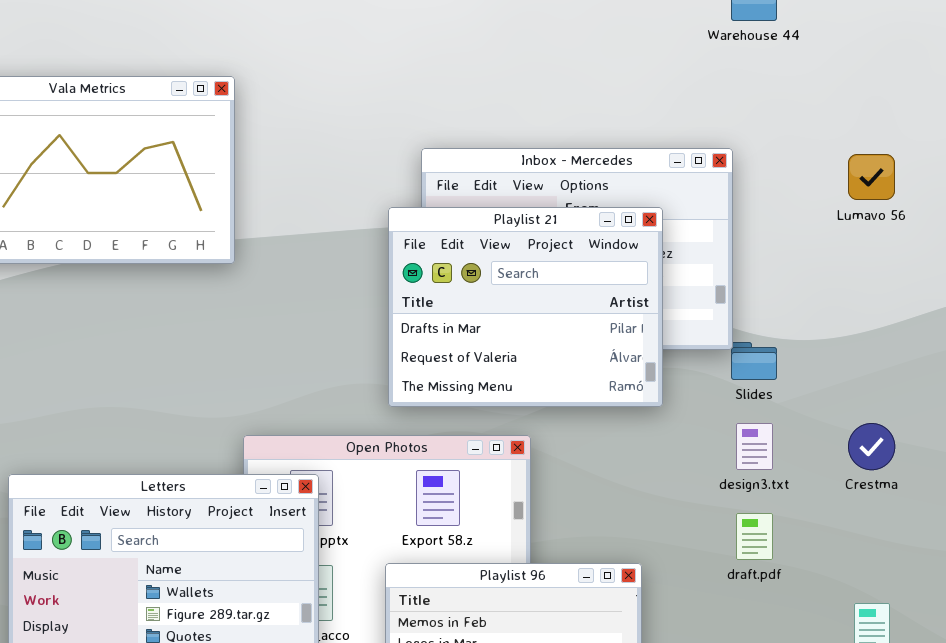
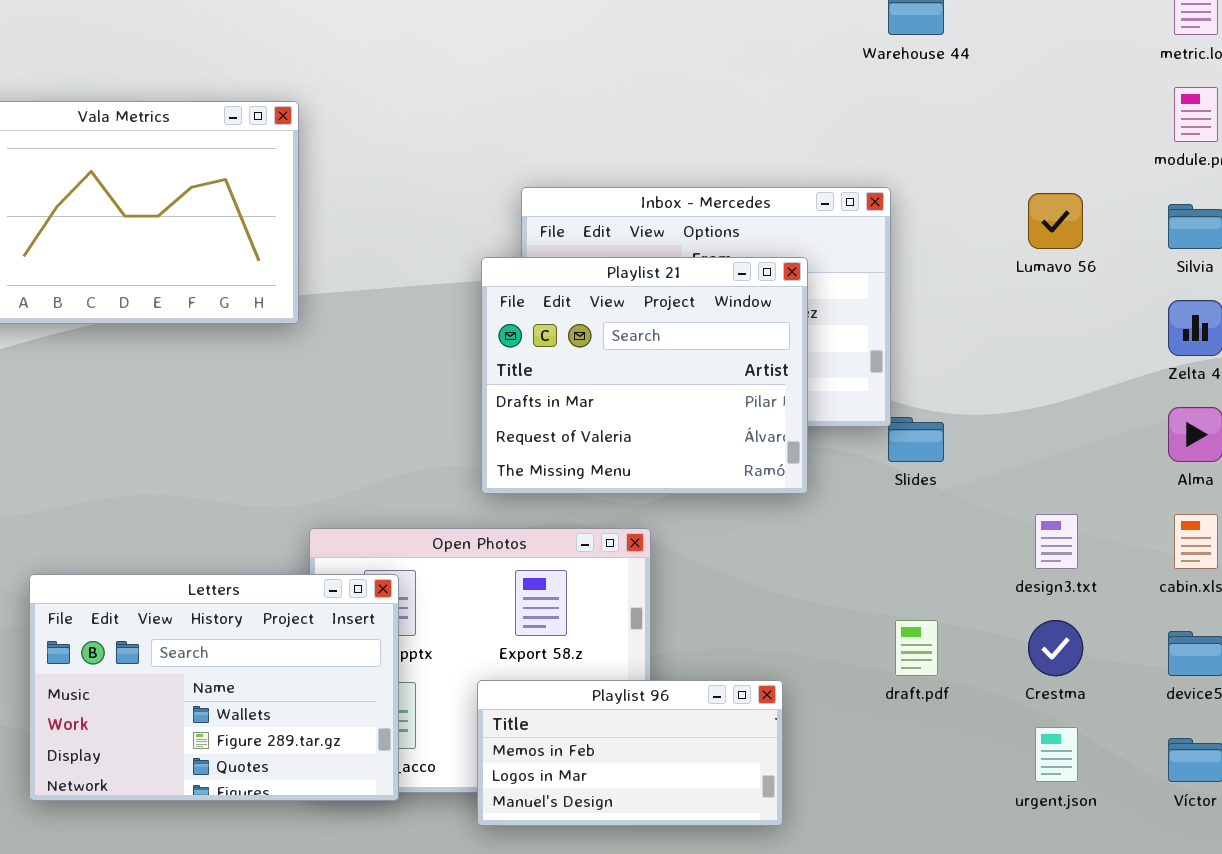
design3.txt: [736,423,773,470] -> [1035,514,1078,569], moved
Crestma: [848,423,895,470] -> [1028,620,1083,676], moved

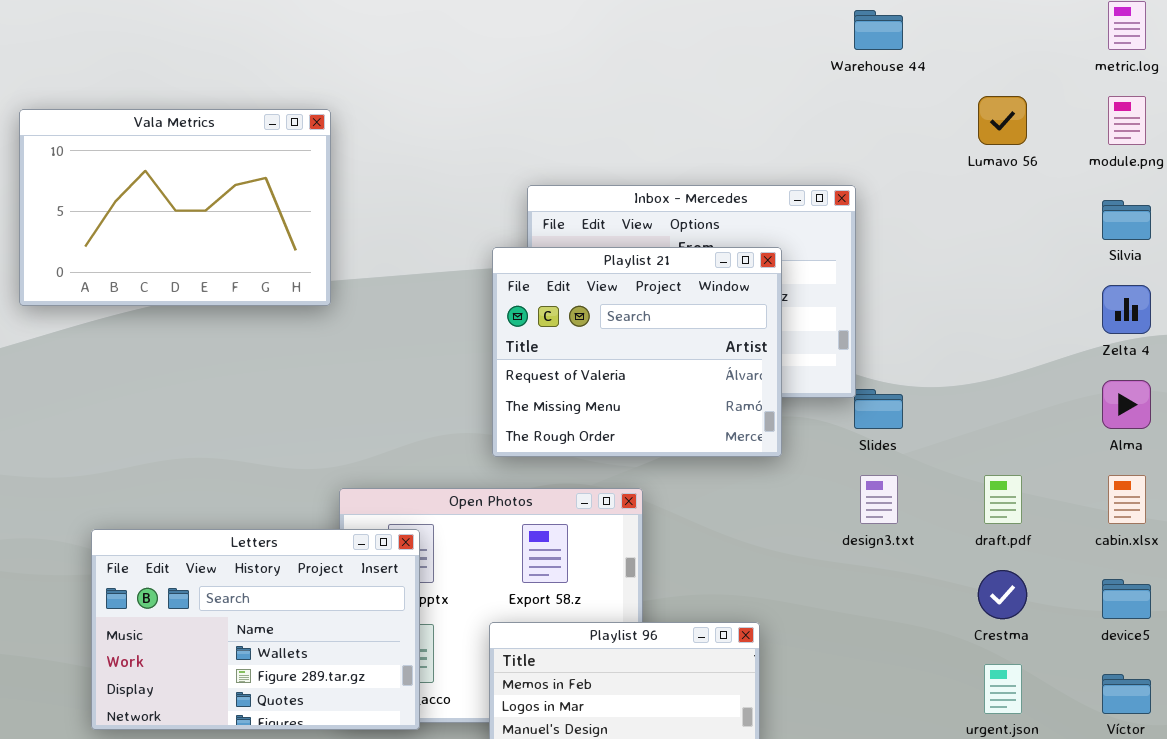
Lumavo 56: [1028,193,1083,249] -> [978,96,1027,145], moved
Playlist 21: [481,257,808,494] -> [492,247,782,457], scrolled down 1 row
design3.txt: [1035,514,1078,569] -> [860,475,898,524], moved
draft.pdf: [895,620,938,676] -> [984,475,1022,524], moved

